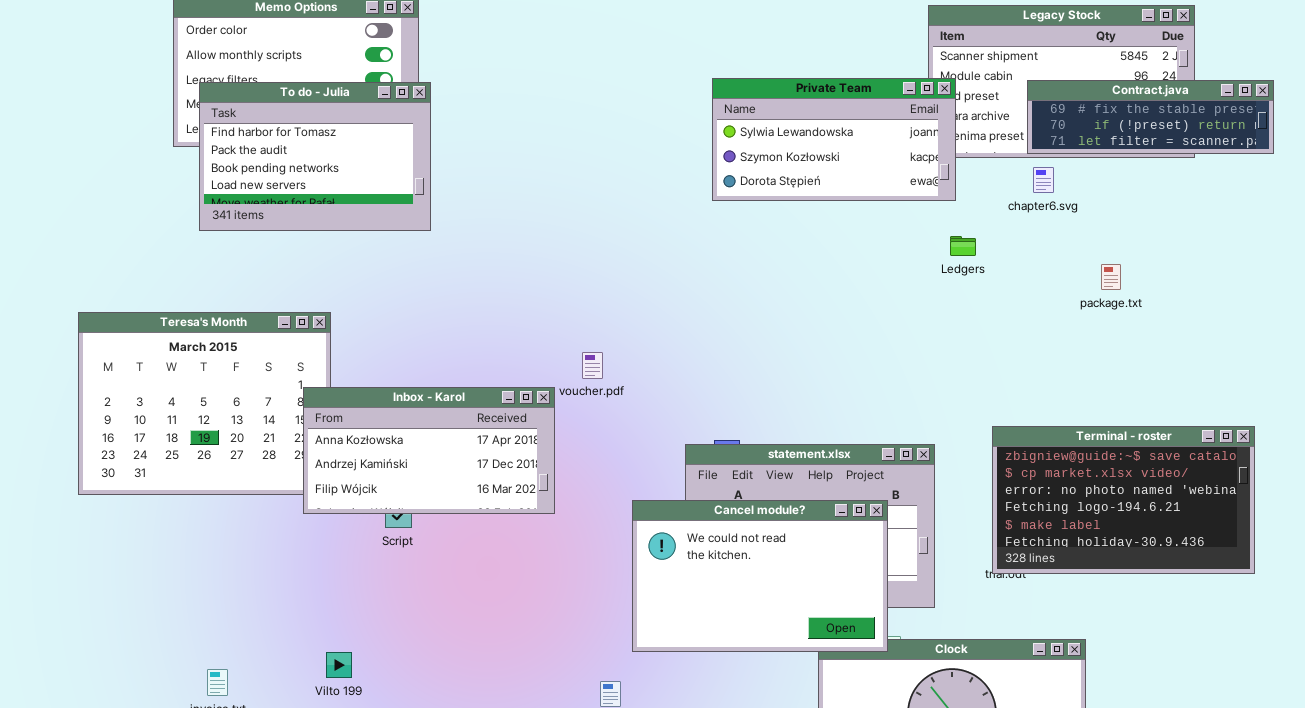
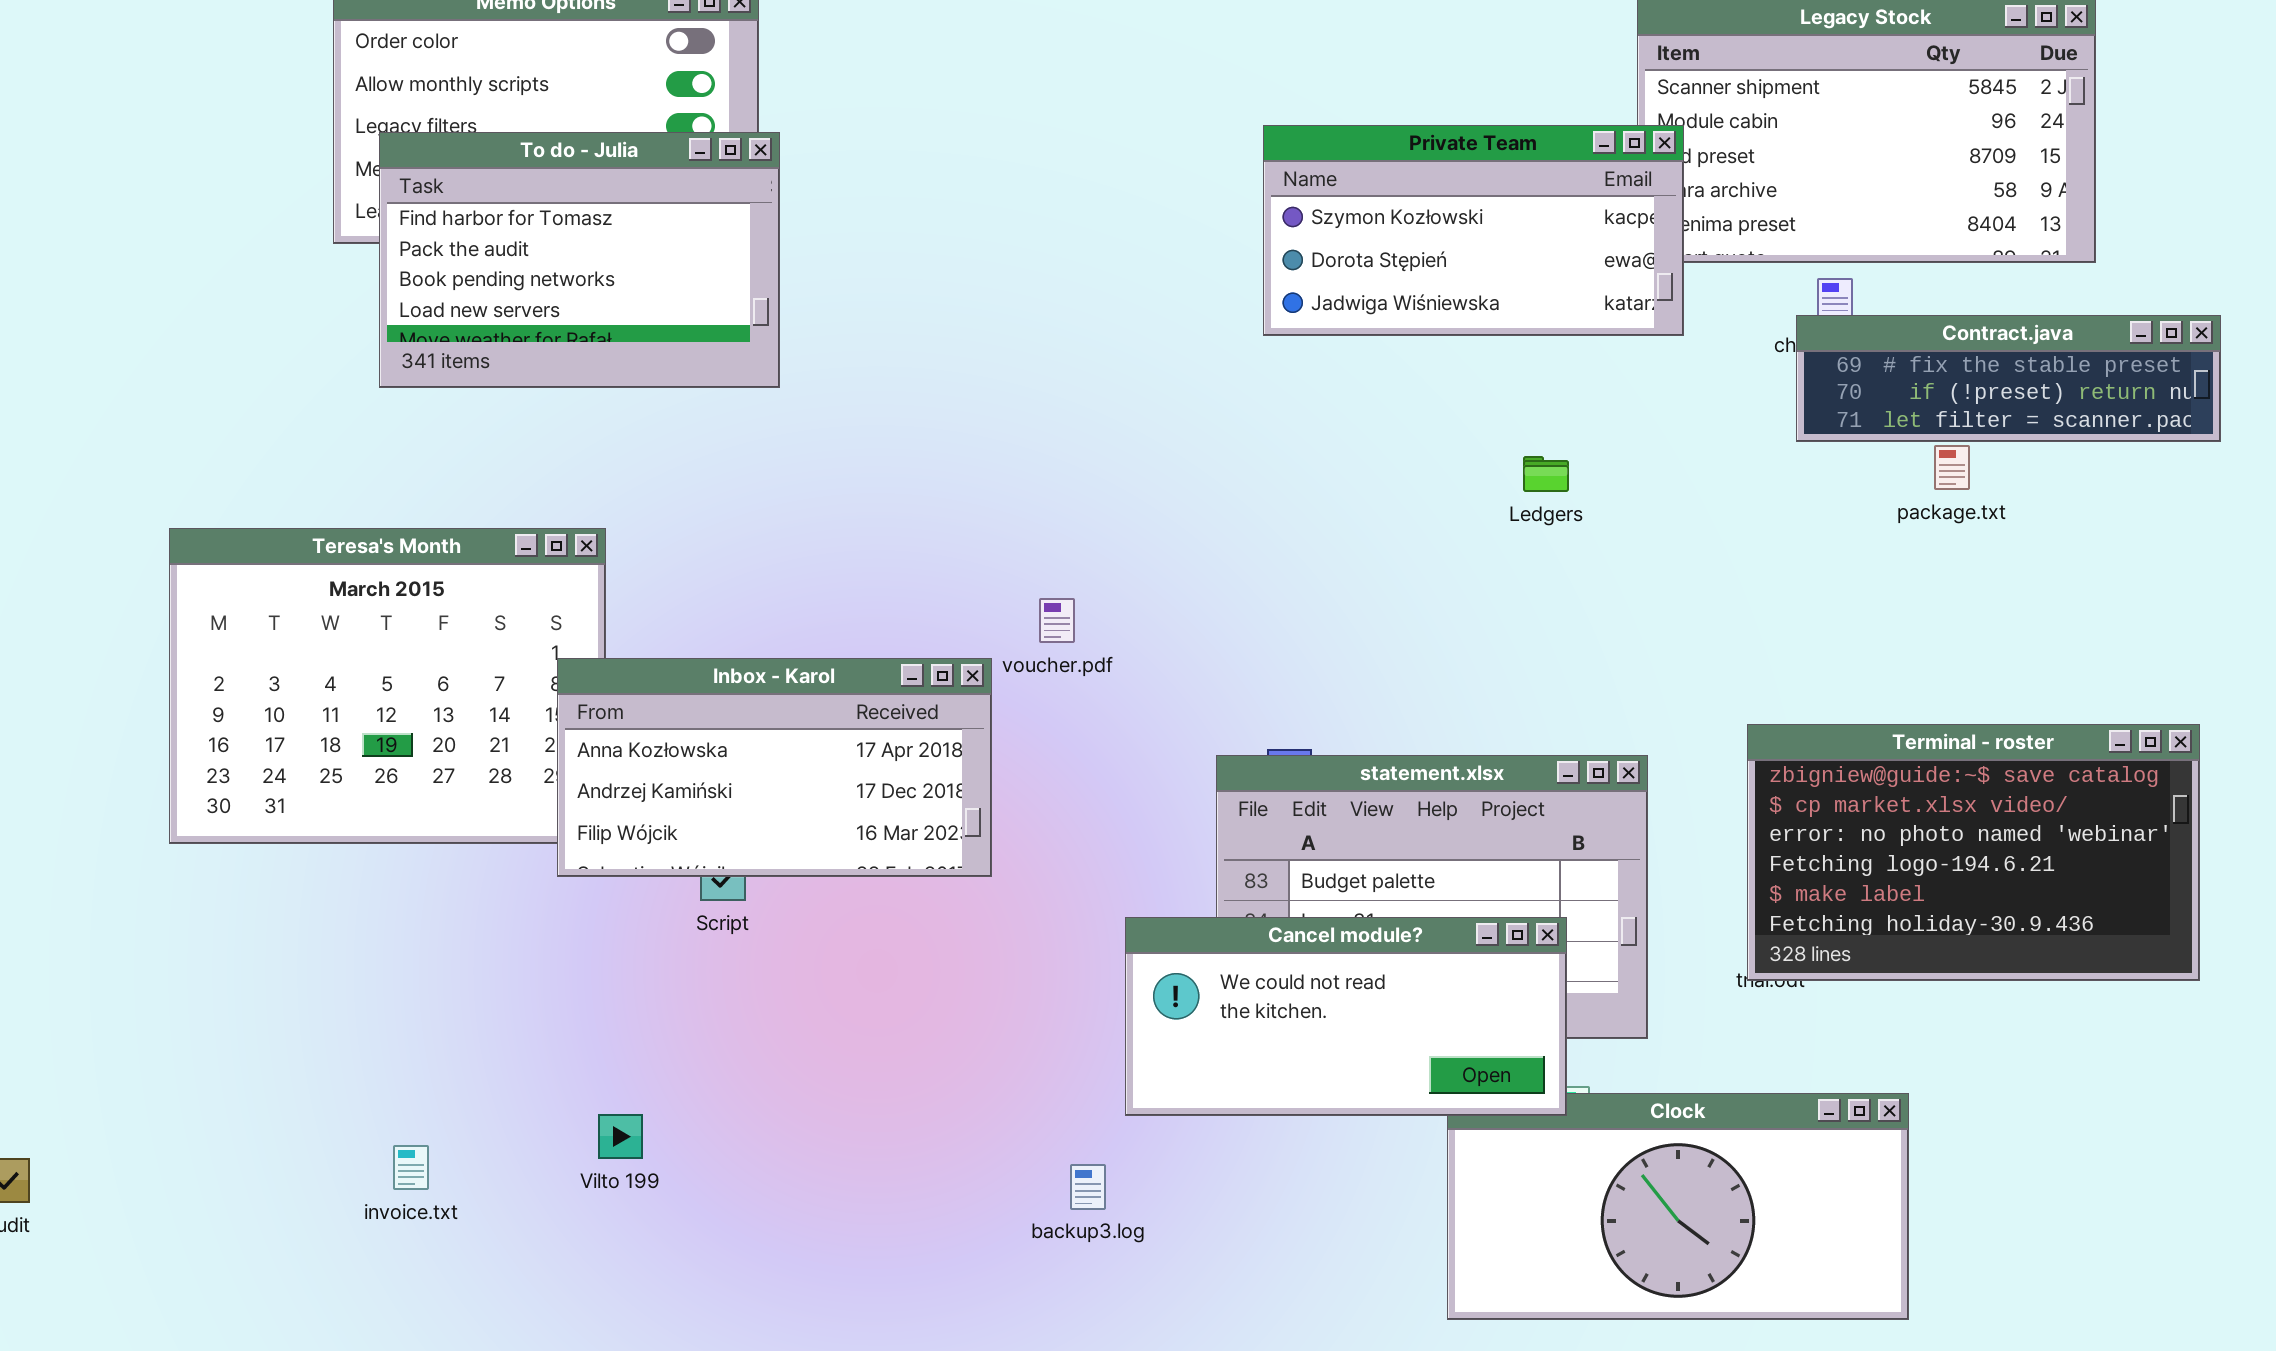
Private Team: [712,78,956,201] -> [1263,125,1684,336], scrolled down 1 row
Contract.java: [1027,80,1274,154] -> [1796,315,2221,442], moved
Ledgers: [950,236,976,256] -> [1523,456,1569,492], moved
Cancel module?: [632,500,888,652] -> [1125,917,1567,1116], resized

